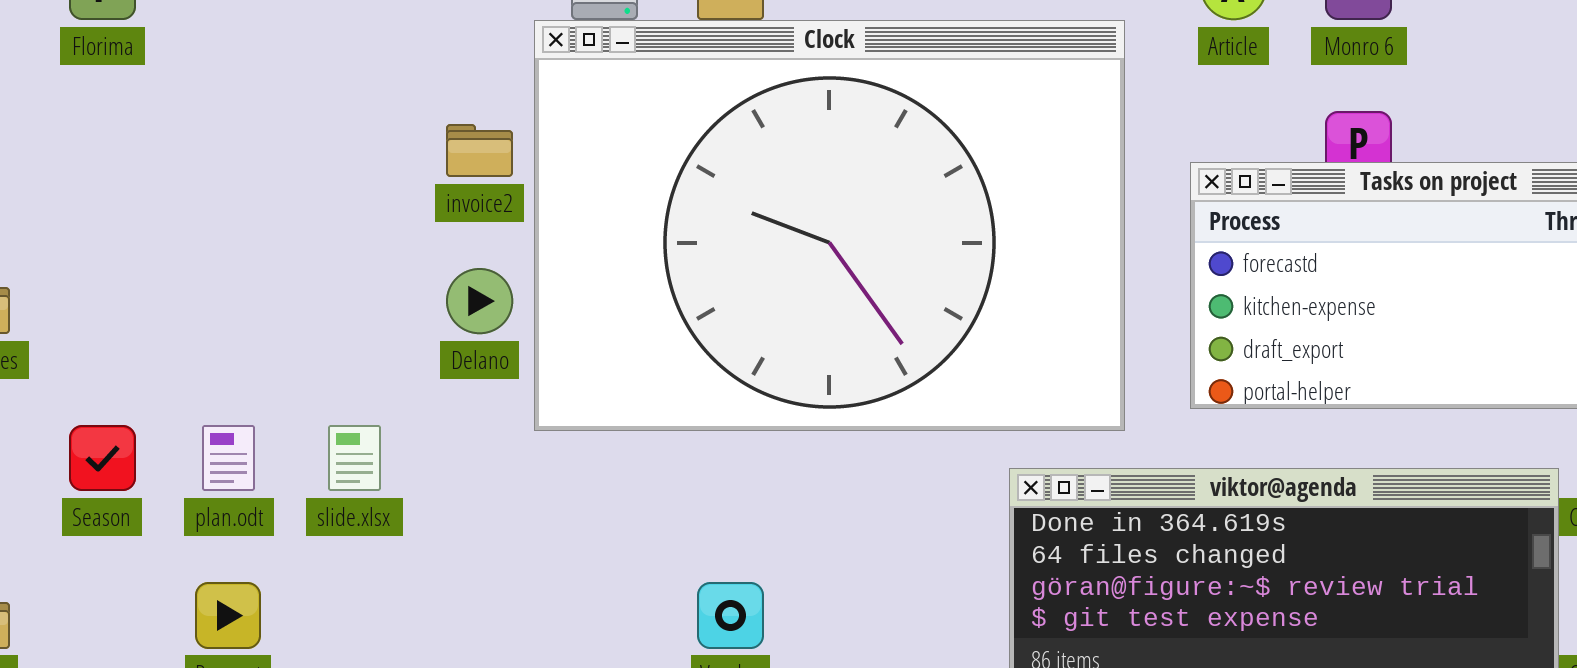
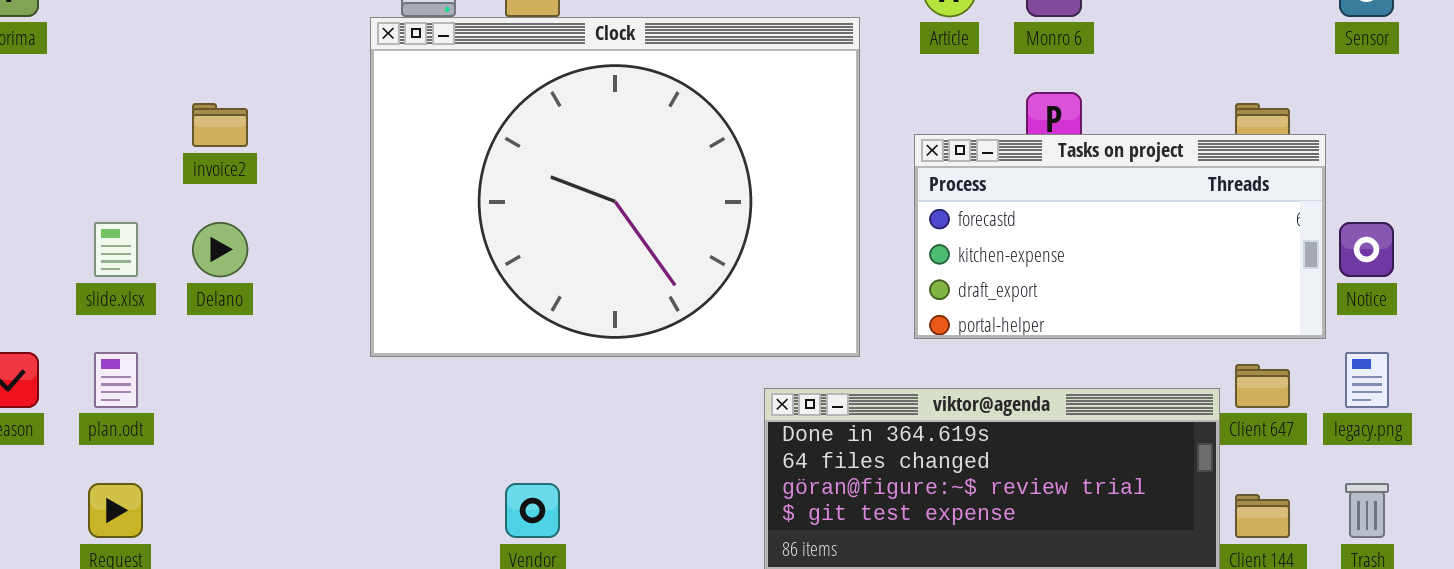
invoice2: [446,124,513,177] -> [192,103,248,147], moved
Delano: [446,268,513,334] -> [192,222,248,277], moved
slide.xlsx: [328,425,381,491] -> [94,222,138,277], moved

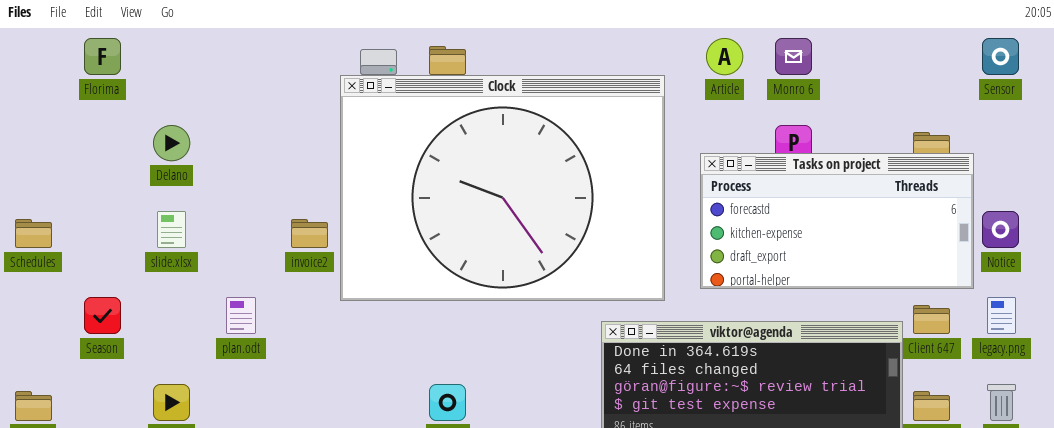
invoice2: [192,103,248,147] -> [291,219,328,248], moved
Delano: [192,222,248,277] -> [153,125,190,161], moved
plan.odt: [94,352,138,408] -> [226,297,256,334], moved

